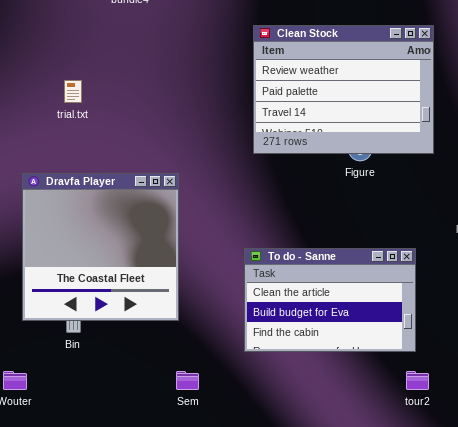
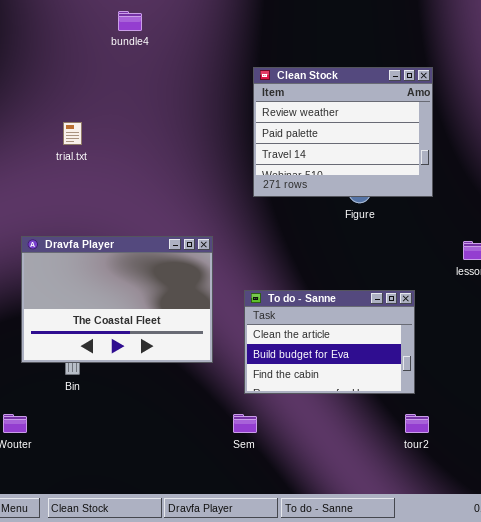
Dravfa Player: [22,173,179,321] -> [21,236,213,363], resized
Sem: [176,371,199,390] -> [233,414,257,433], moved

